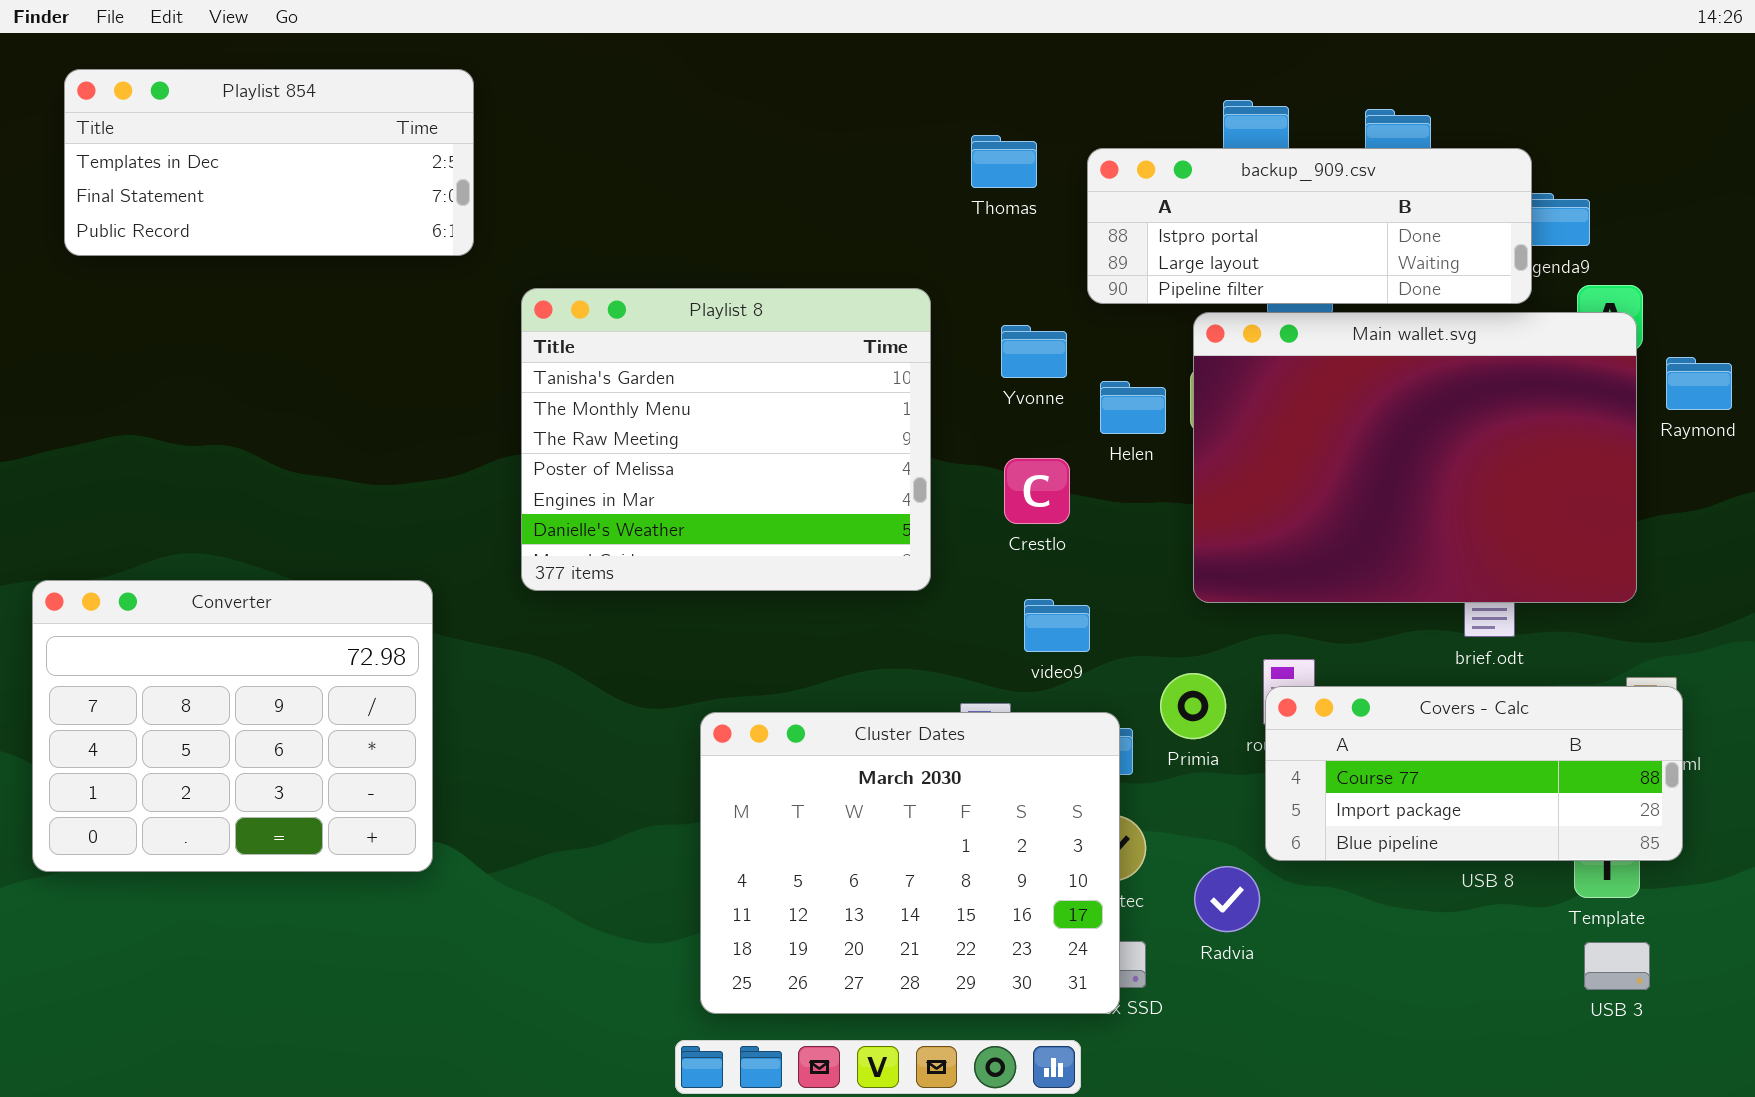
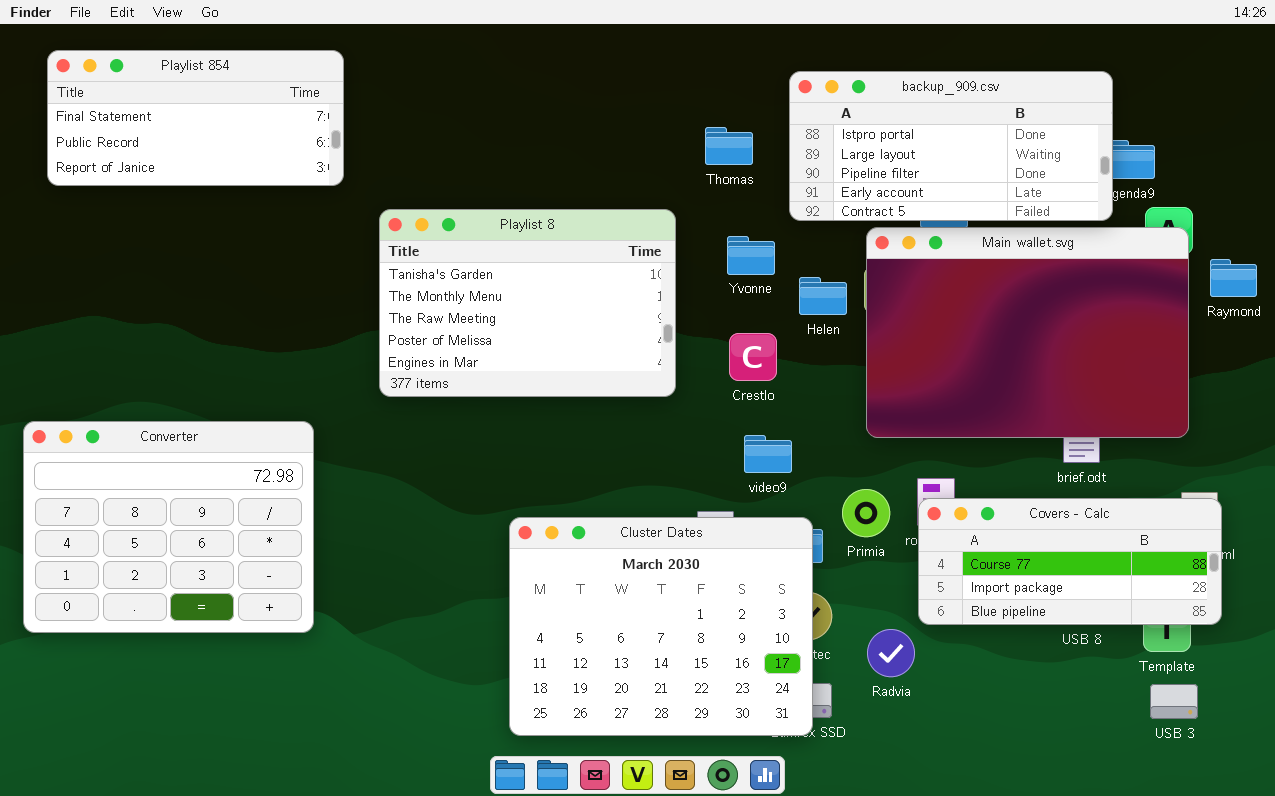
Playlist 854: [64,69,474,256] -> [47,50,344,186], scrolled down 1 row
Thomas: [971,135,1037,188] -> [705,127,753,165], moved
backup_909.csv: [1087,148,1532,304] -> [789,71,1113,221], resized
Playlist 8: [521,288,931,591] -> [379,209,676,397], resized

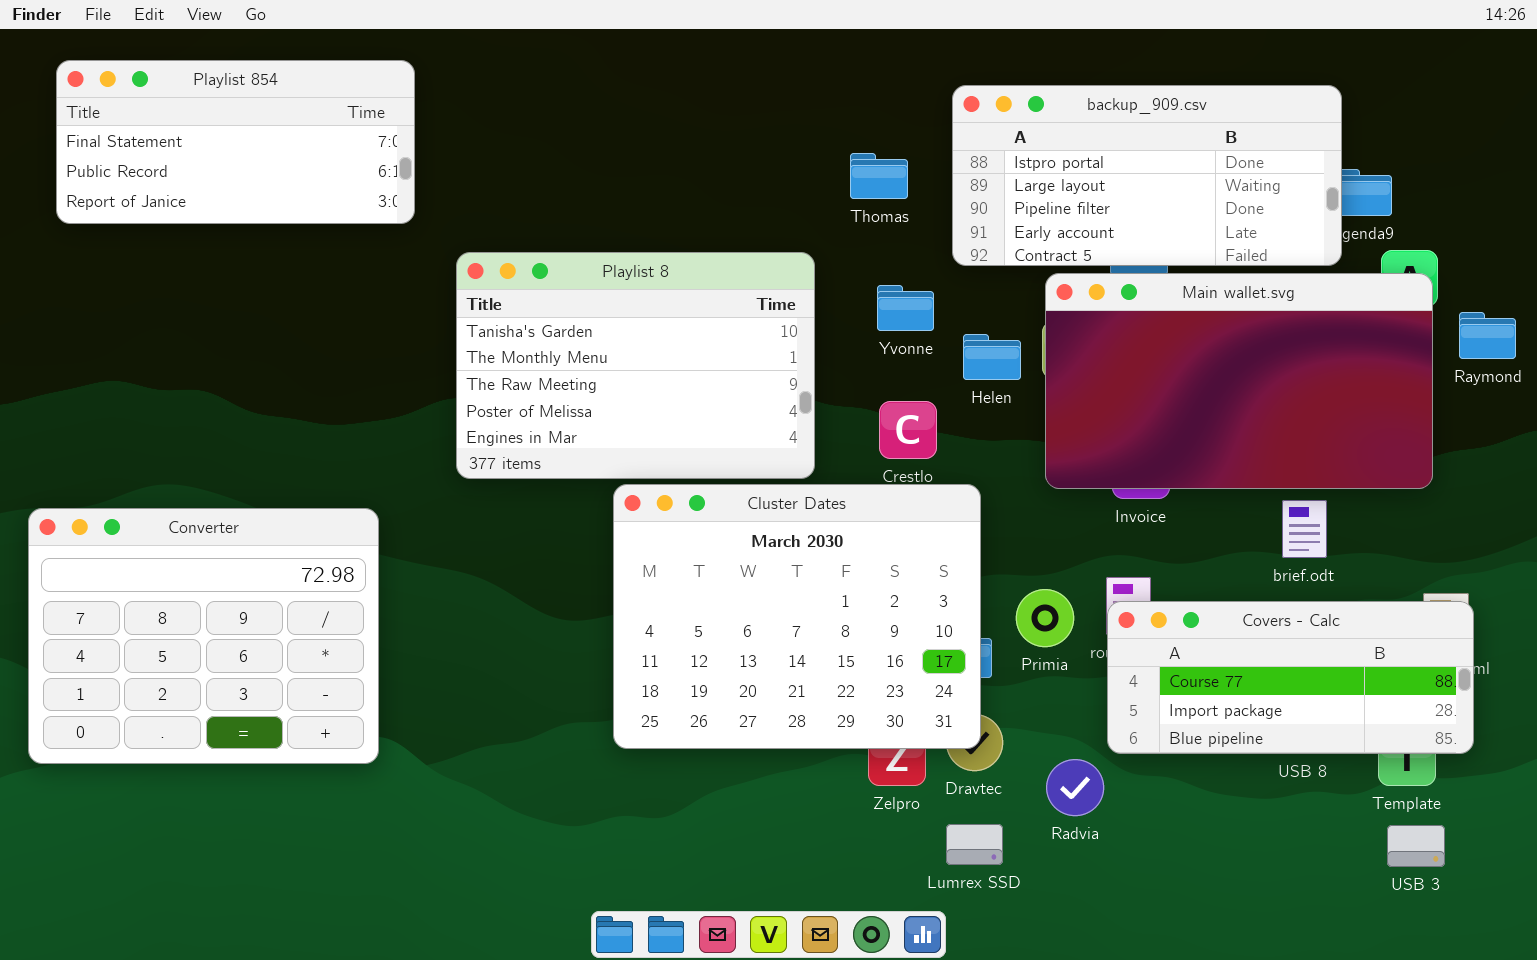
Main wallet.svg: [866,227,1189,438] -> [1045,273,1433,489], resized
Cluster Dates: [509,517,813,736] -> [613,484,981,749], moved

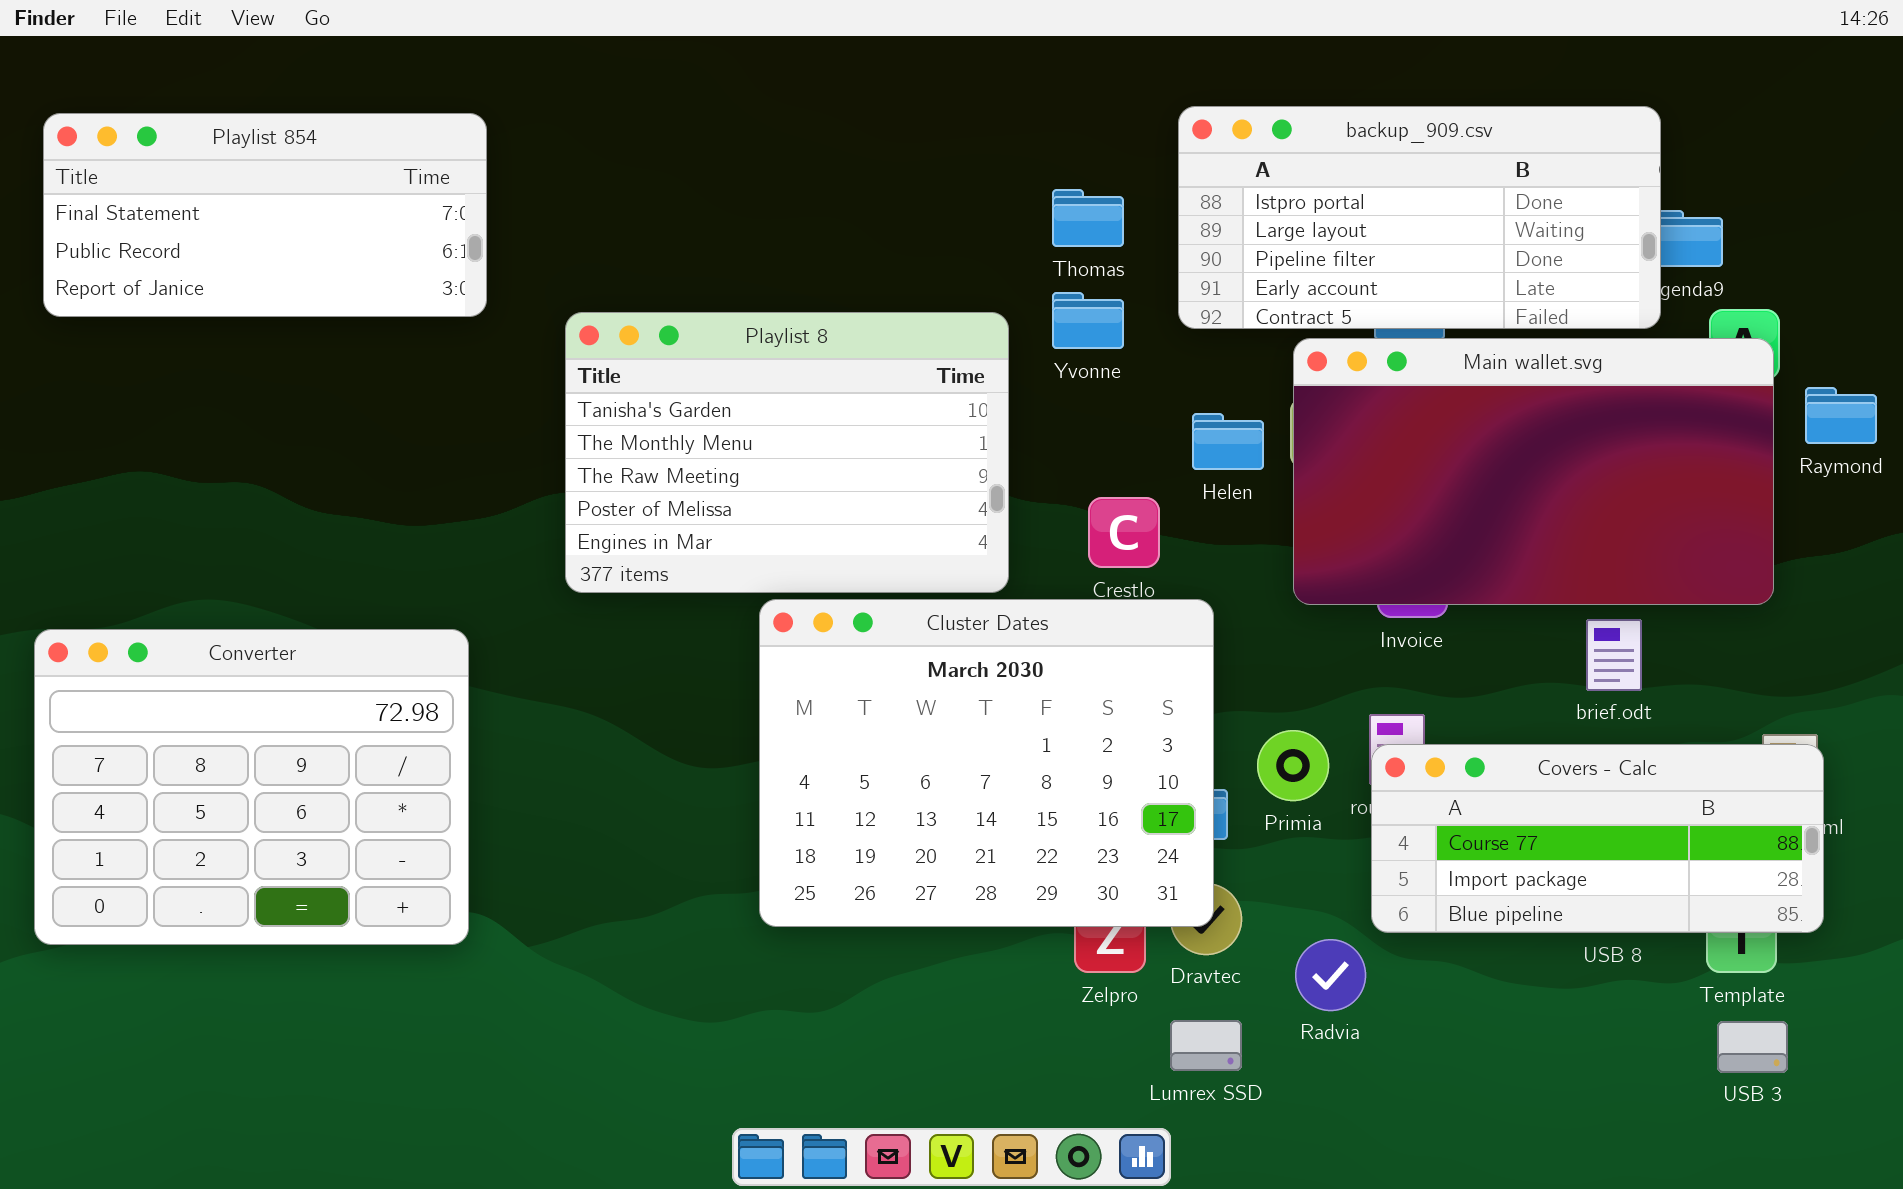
Playlist 854: [56,60,415,224] -> [43,113,487,317], moved
Yvonne: [877,285,934,331] -> [1052,292,1124,349], moved

